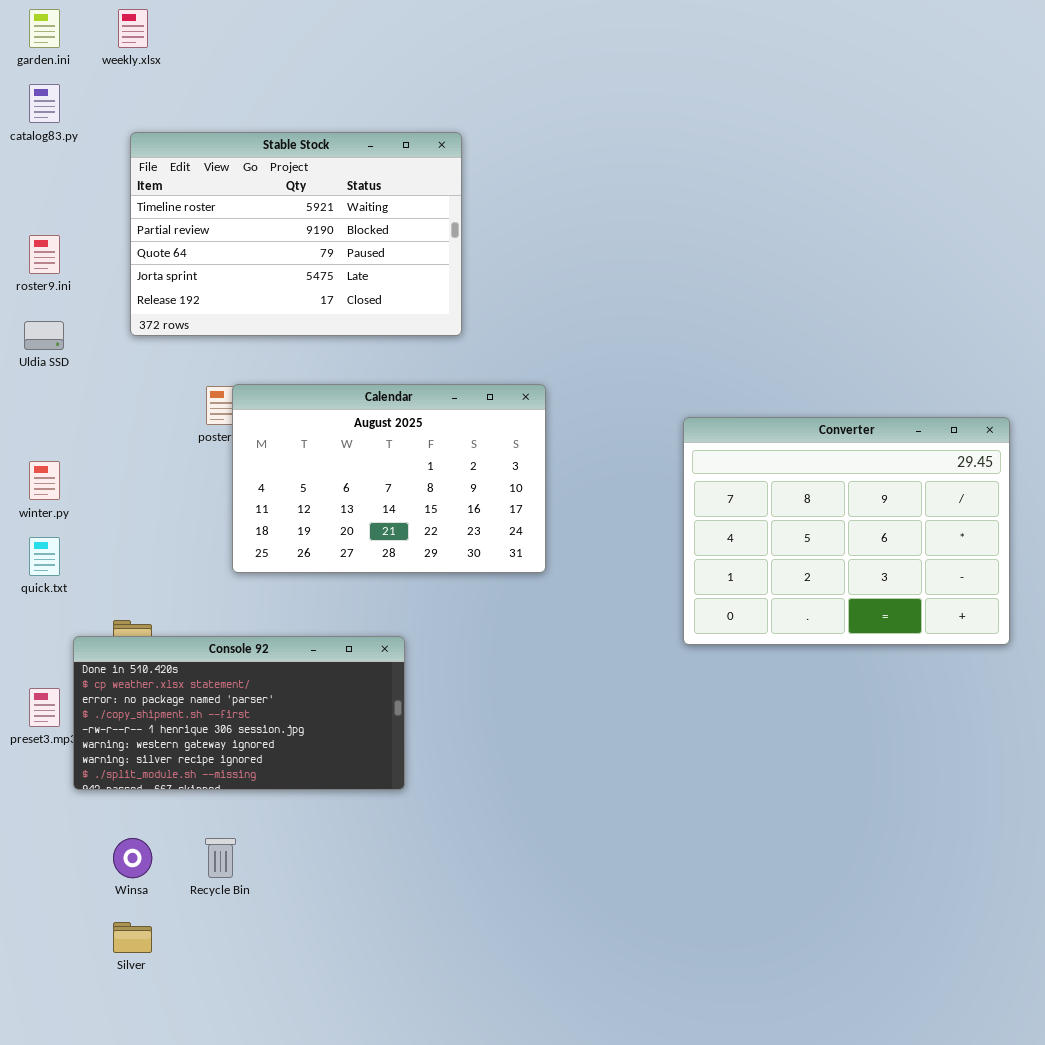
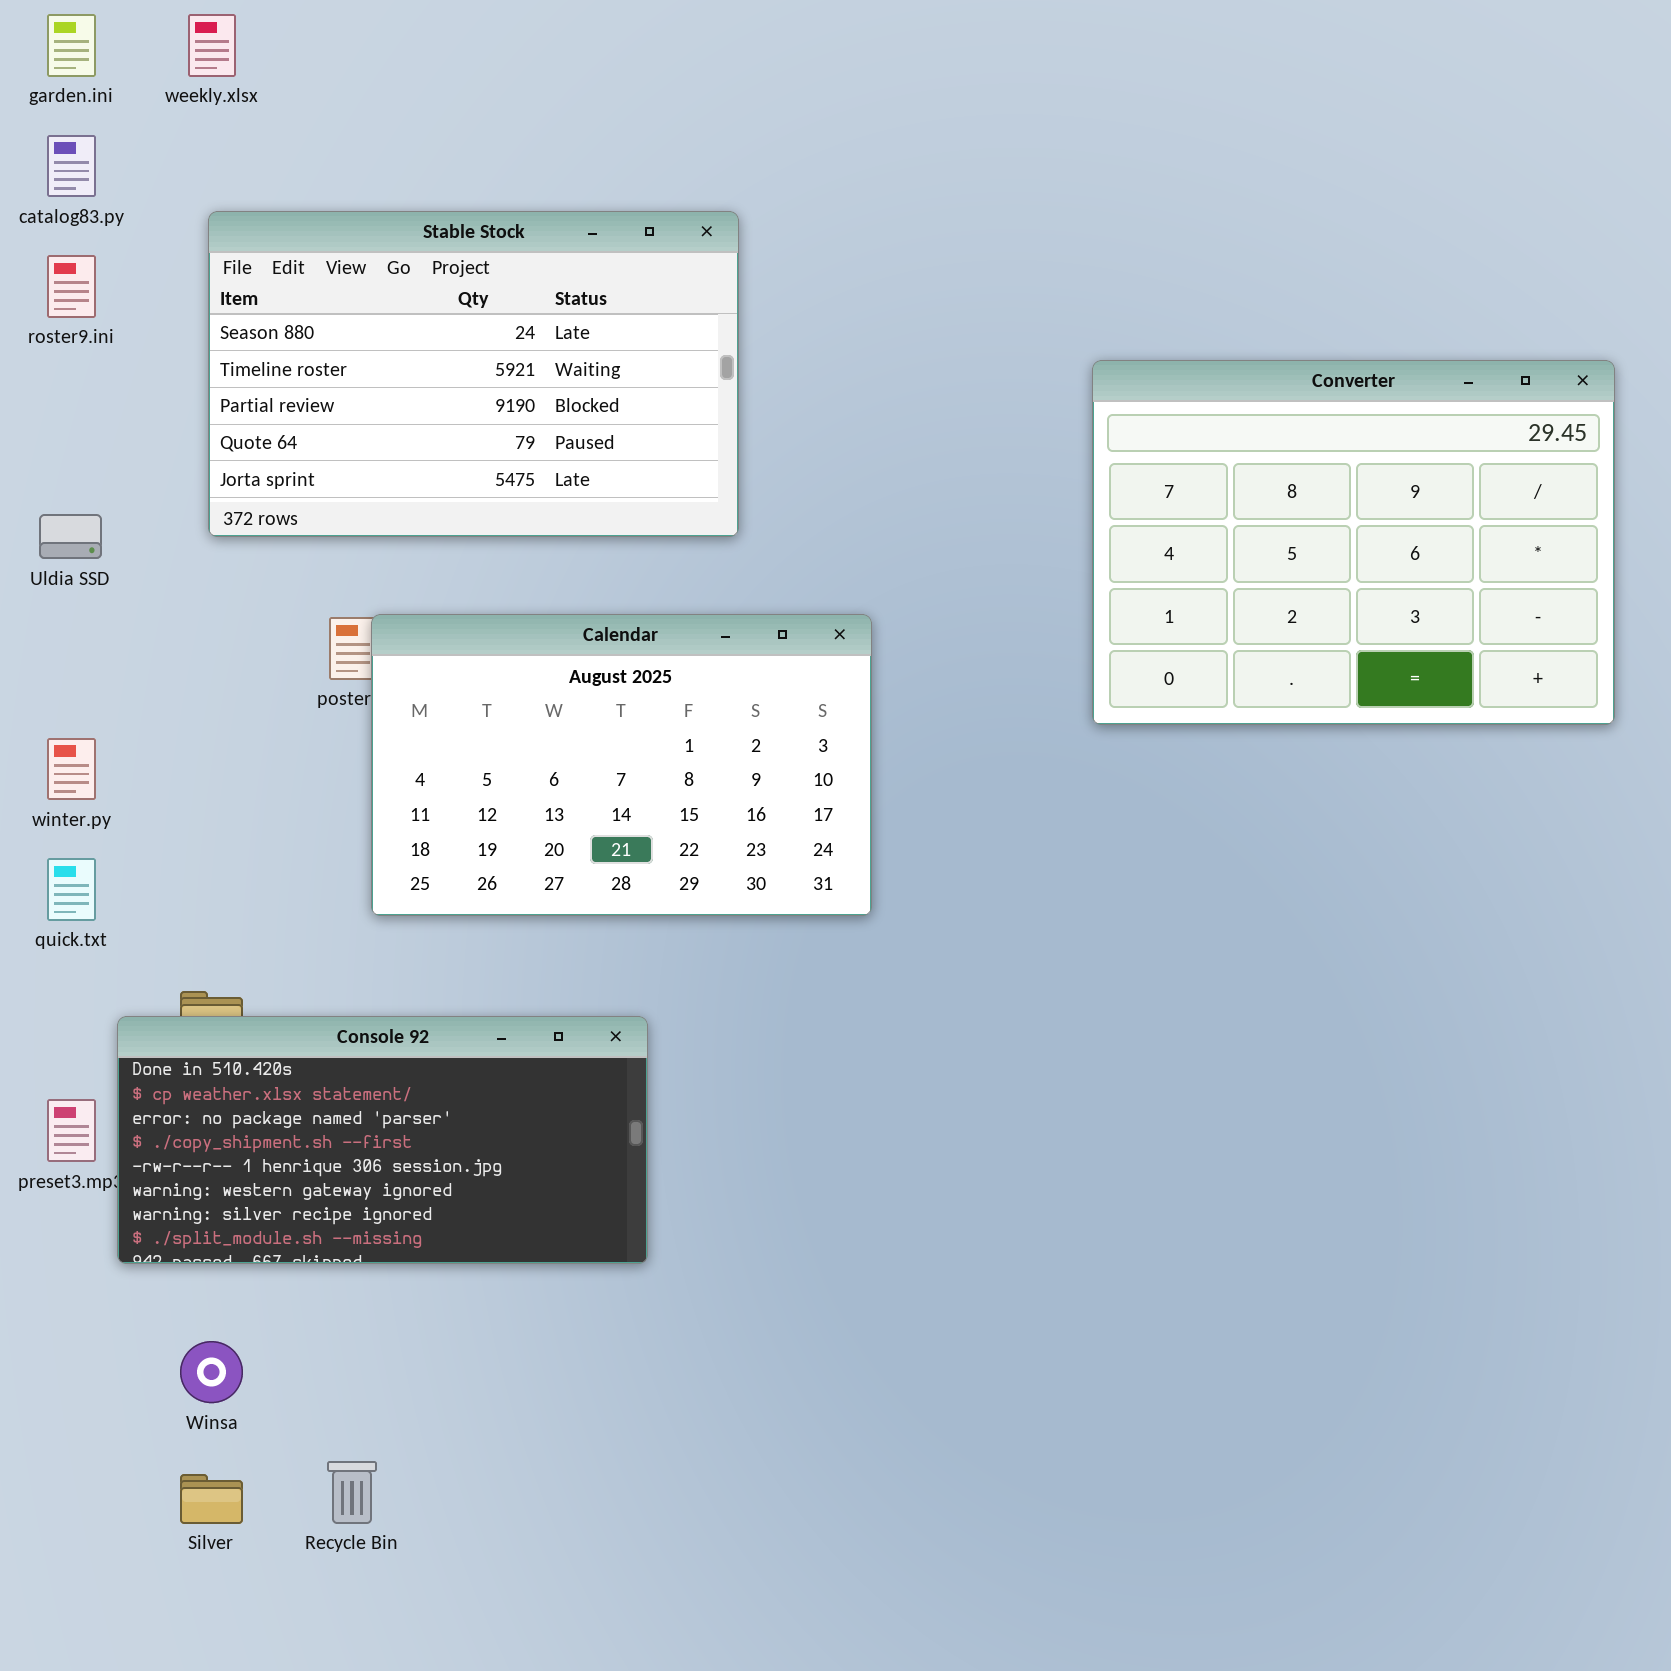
Stable Stock: [130,132,462,336] -> [208,211,739,537], scrolled up 1 row
roster9.ini: [29,235,60,274] -> [47,255,96,318], moved
Converter: [683,417,1010,645] -> [1092,360,1615,725], moved
Recycle Bin: [205,838,236,878] -> [327,1461,377,1524], moved

